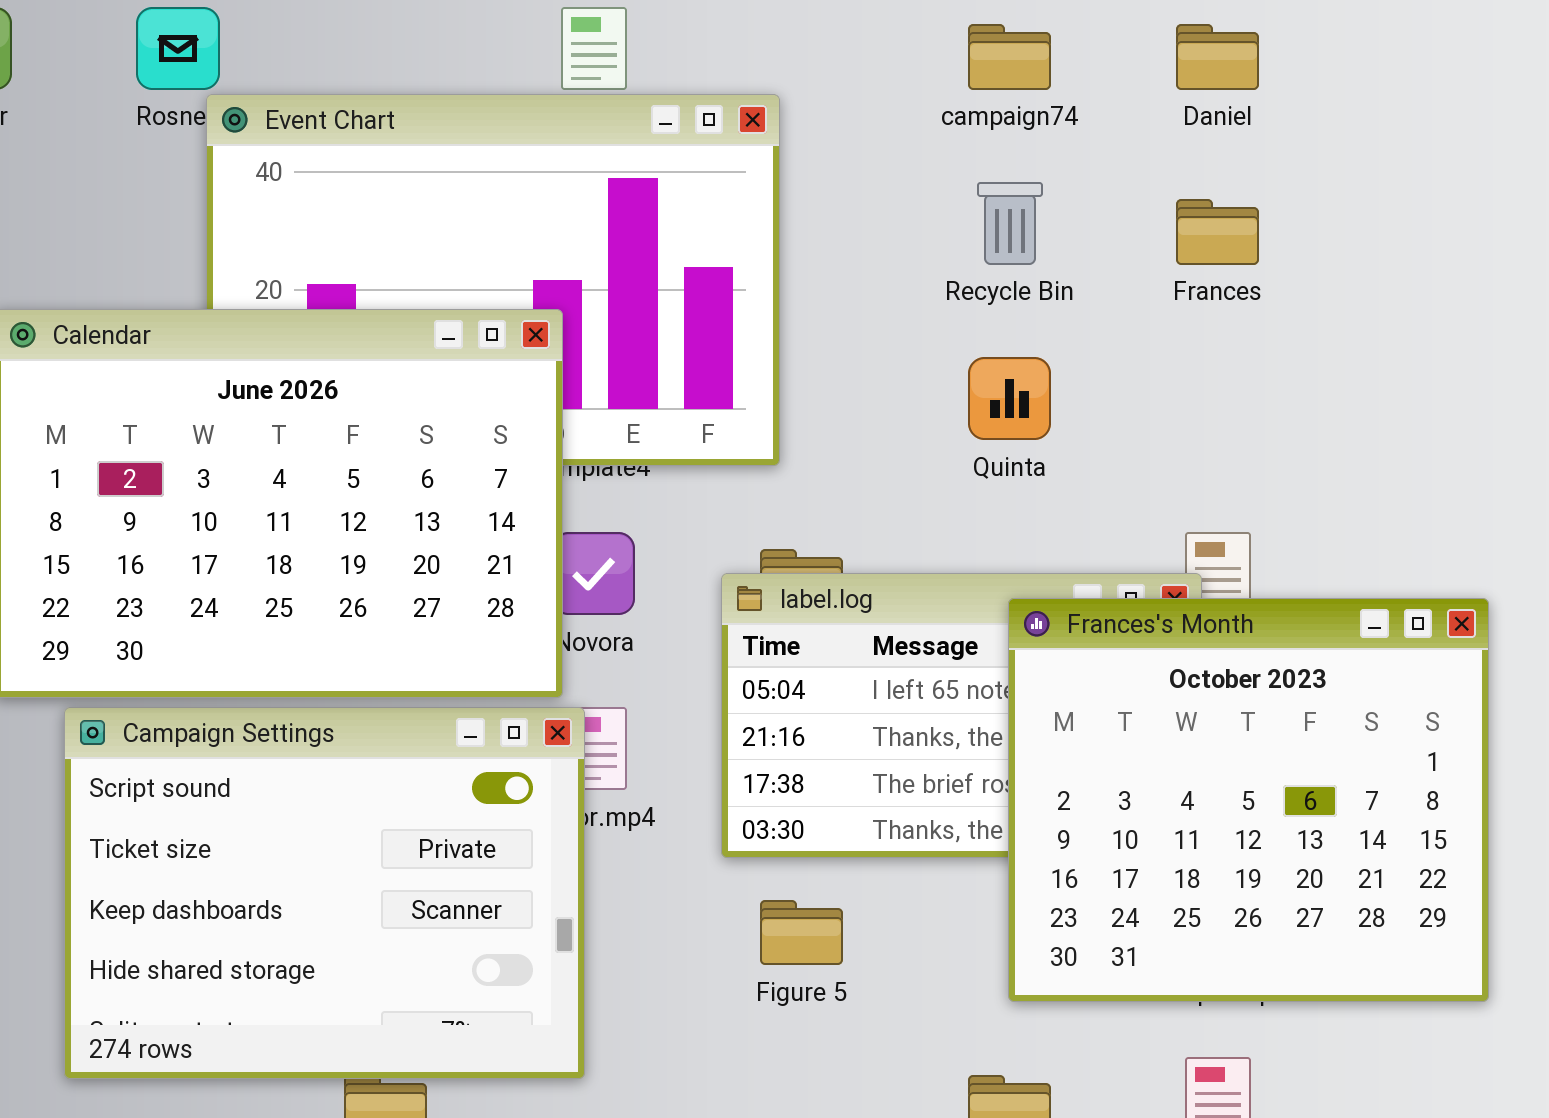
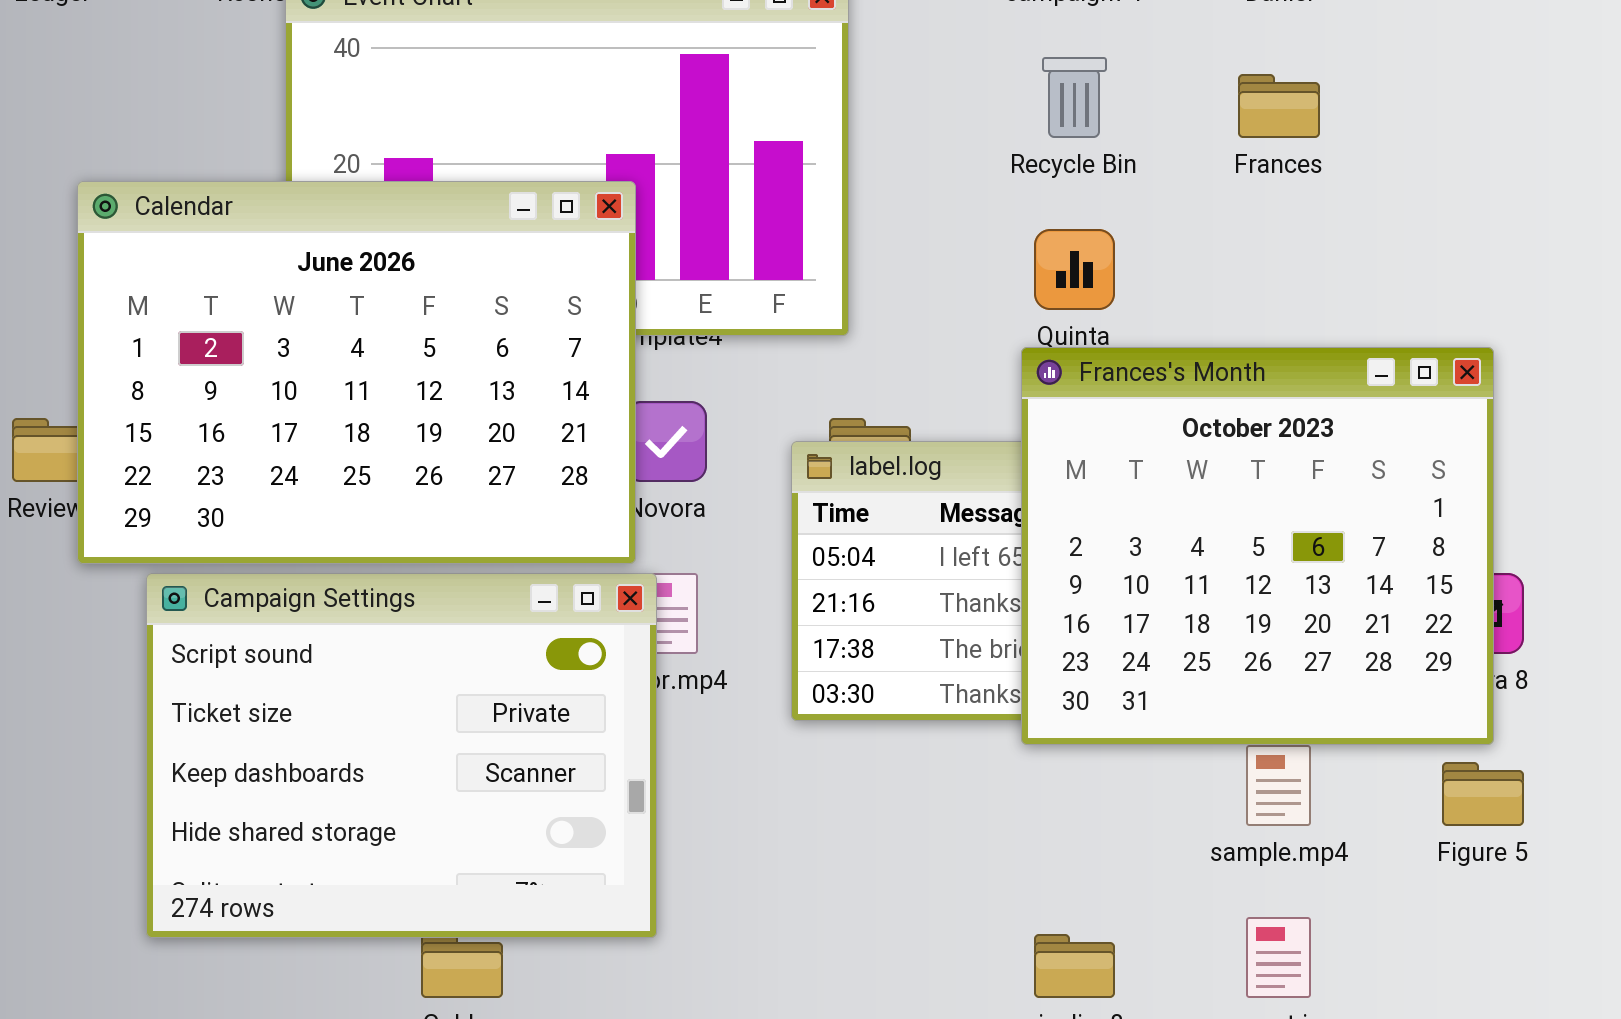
Frances's Month: [1008,598,1489,1002] -> [1021,347,1494,745], moved
Figure 5: [760,900,843,965] -> [1442,762,1524,826], moved

